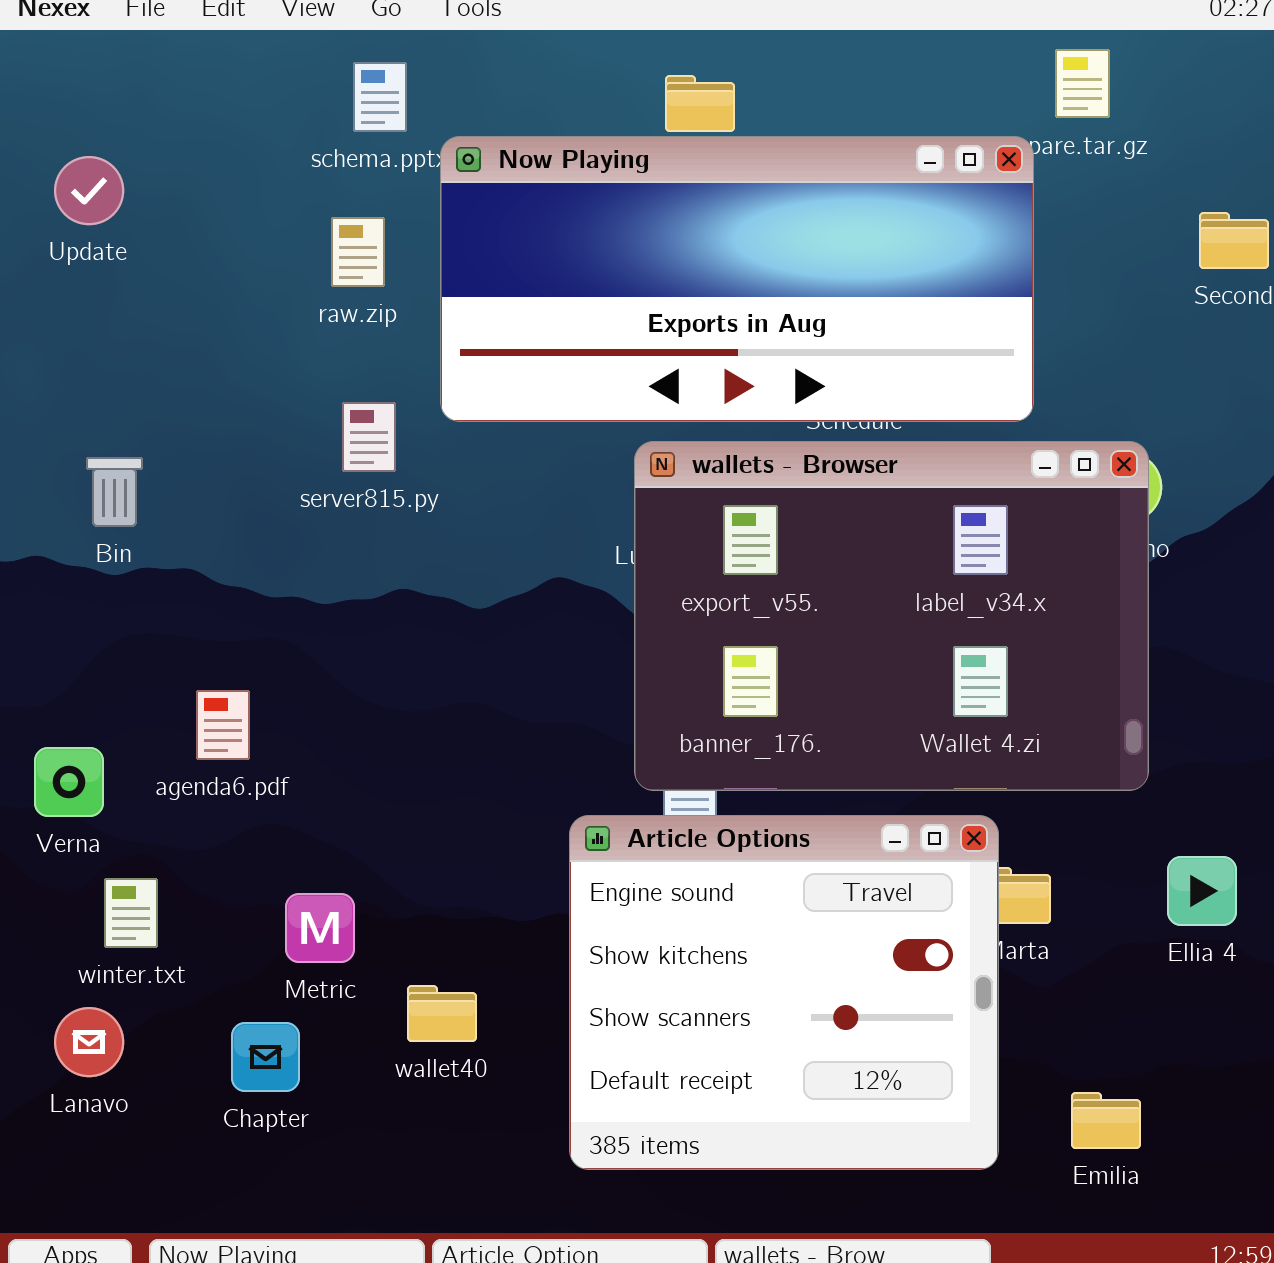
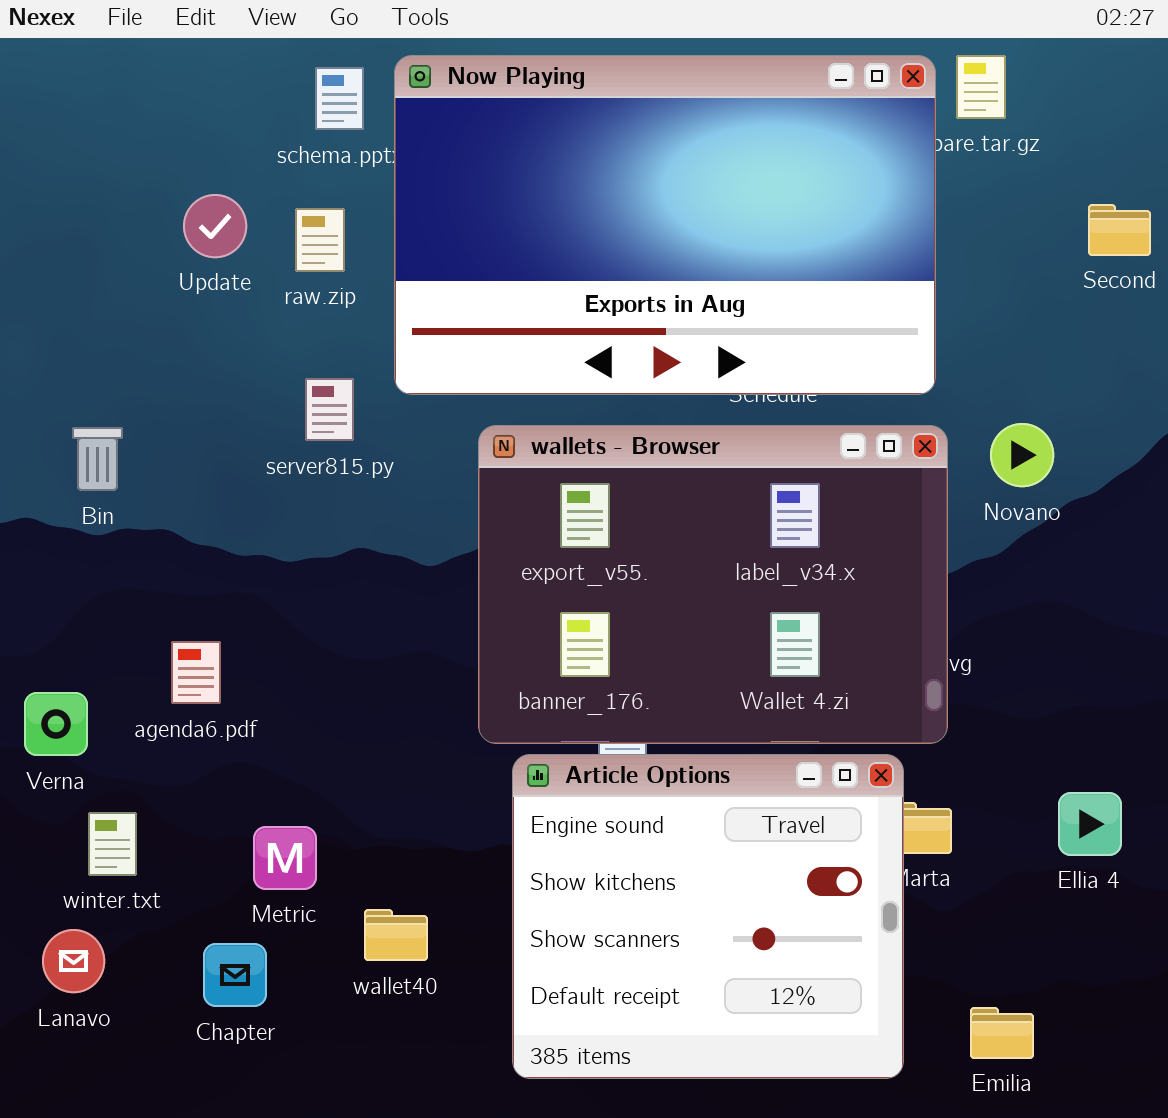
Now Playing: [440,136,1034,422] -> [394,55,936,395], resized
Update: [54,156,124,225] -> [183,194,247,258], moved
wallets - Browser: [634,441,1149,791] -> [478,425,948,744], moved

